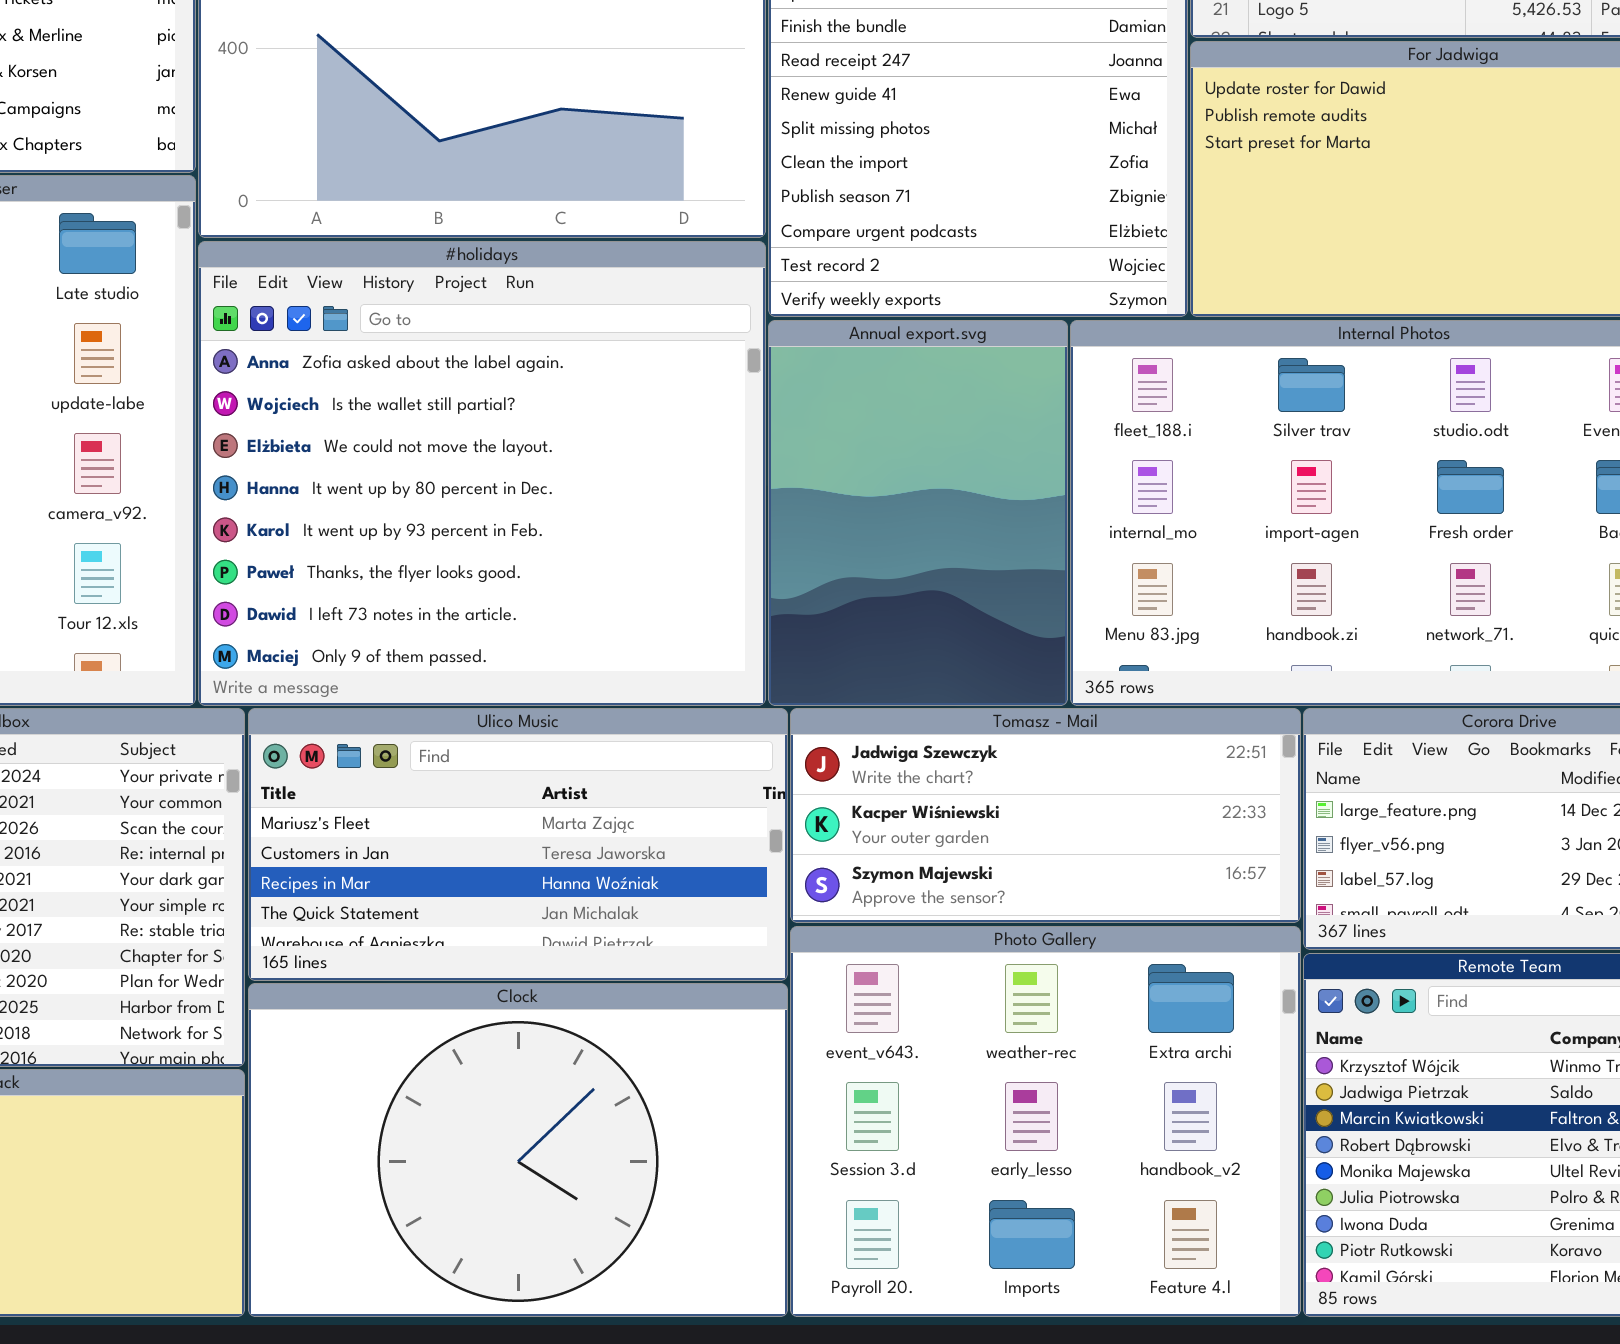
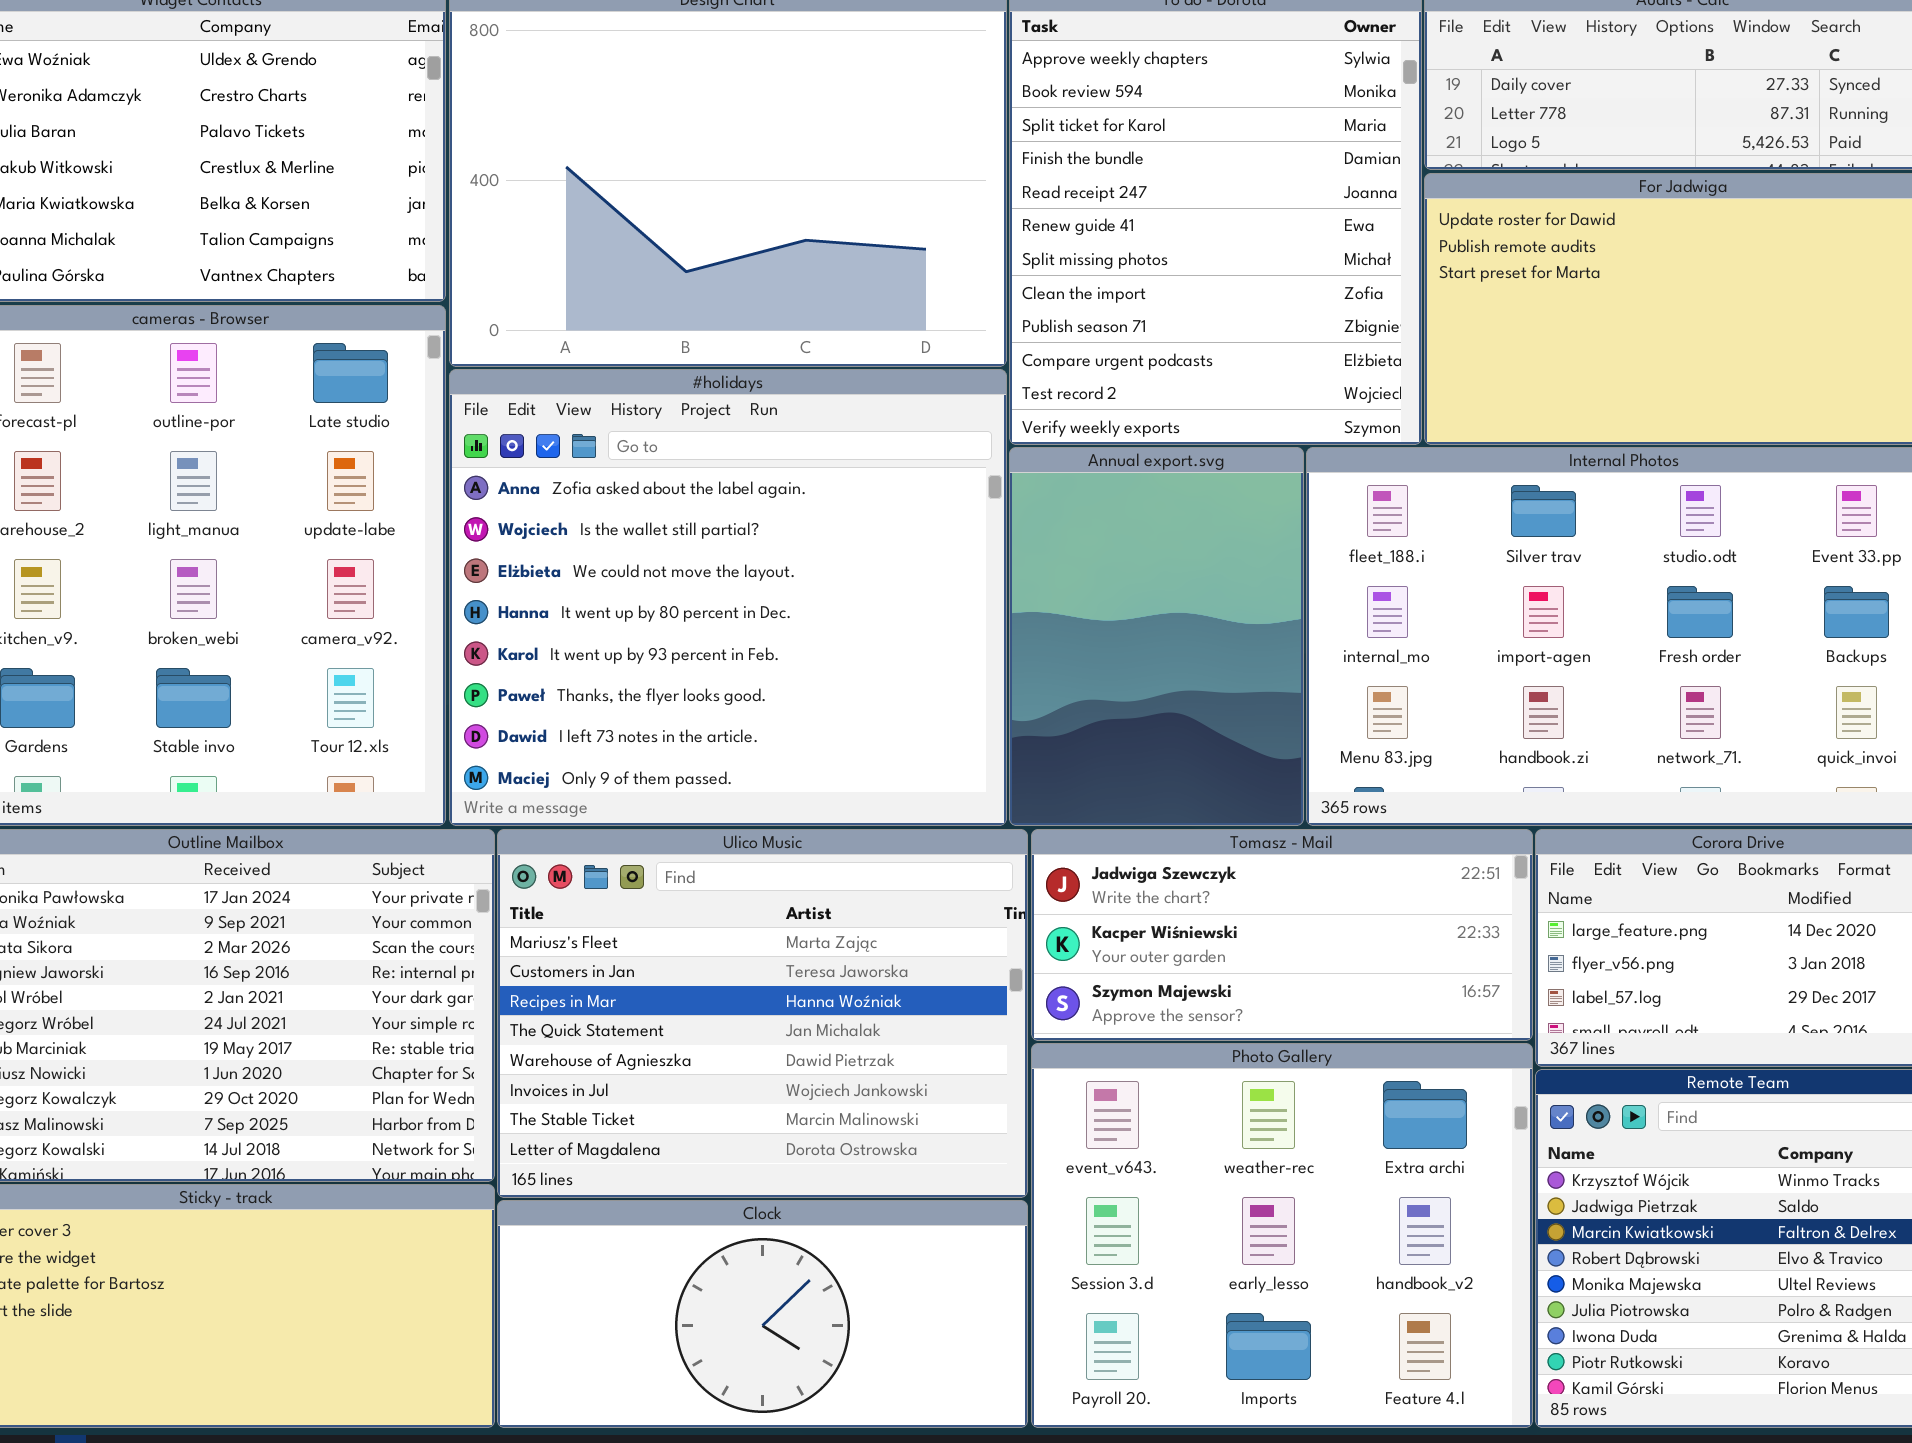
Ulico Music: [248,708,788,981] -> [497,829,1028,1198], resized
Clock: [248,983,788,1317] -> [497,1200,1028,1428], resized

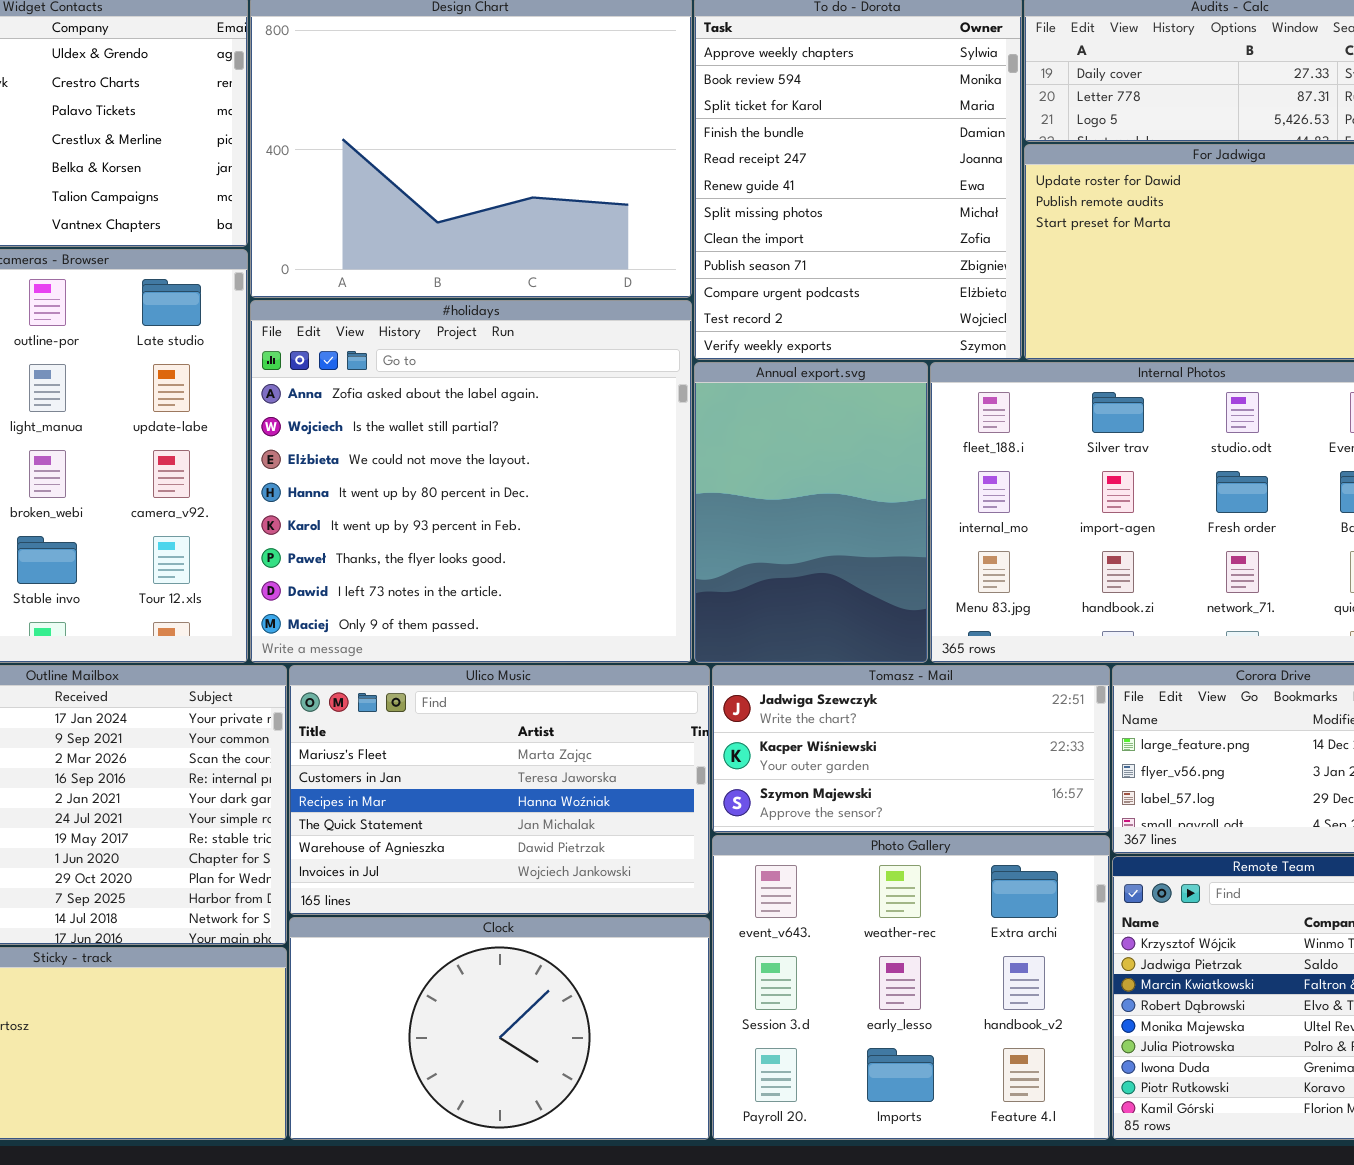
Ulico Music: [497,829,1028,1198] -> [289,665,710,915], resized
Clock: [497,1200,1028,1428] -> [289,917,710,1140], resized

